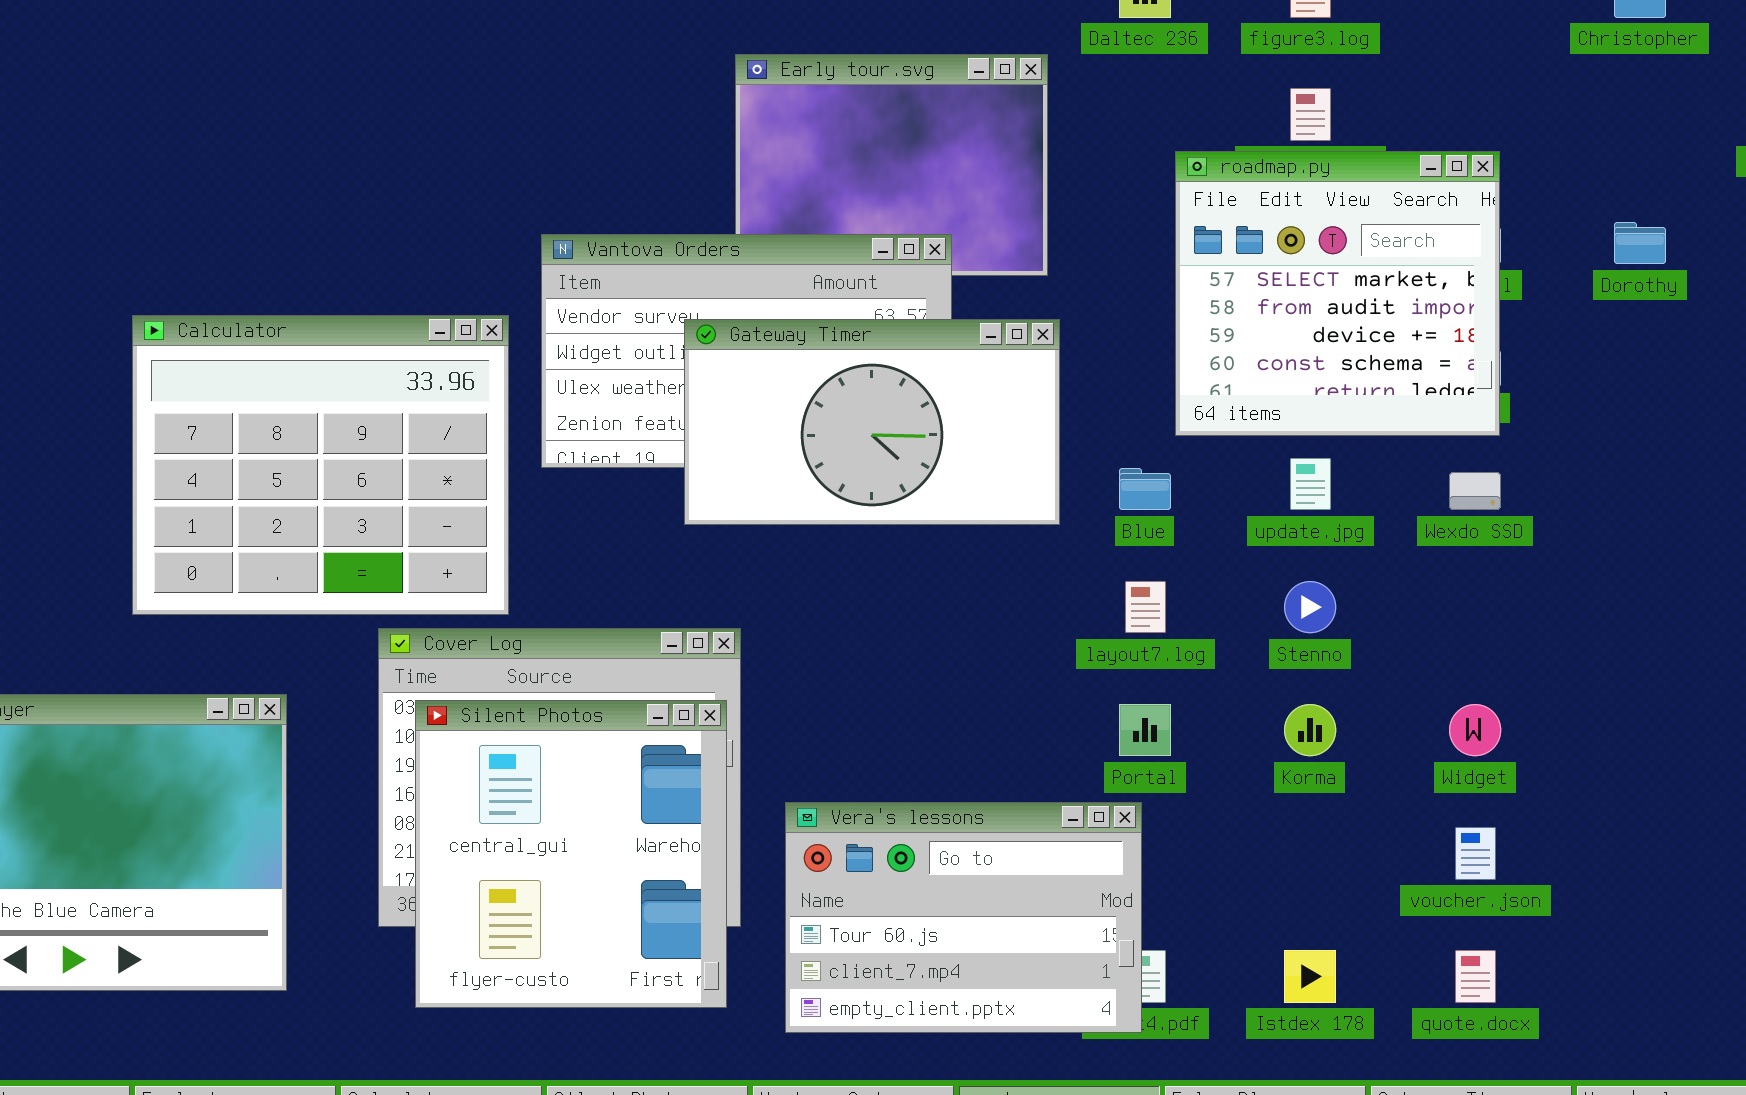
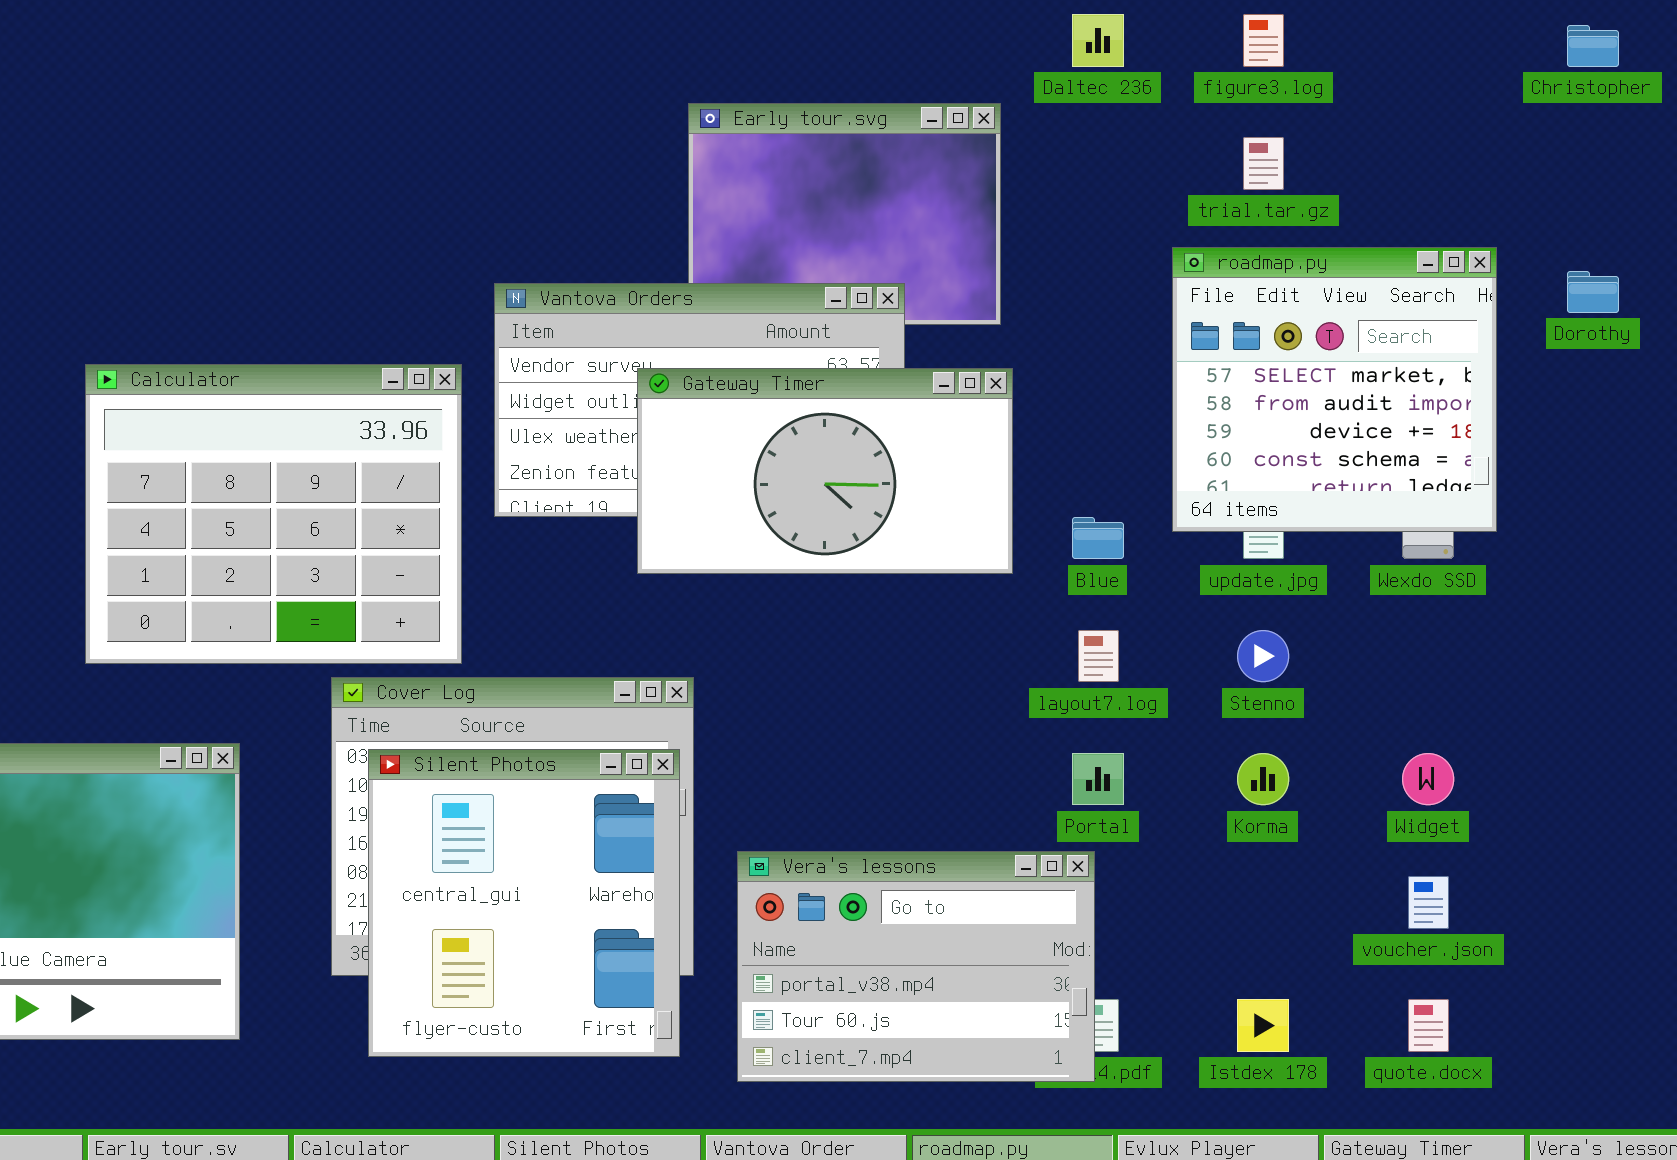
roadmap.py: [1175,151,1500,436] -> [1172,247,1497,532], moved
Vera's lessons: [785,802,1142,1033] -> [737,851,1095,1082], scrolled up 1 row

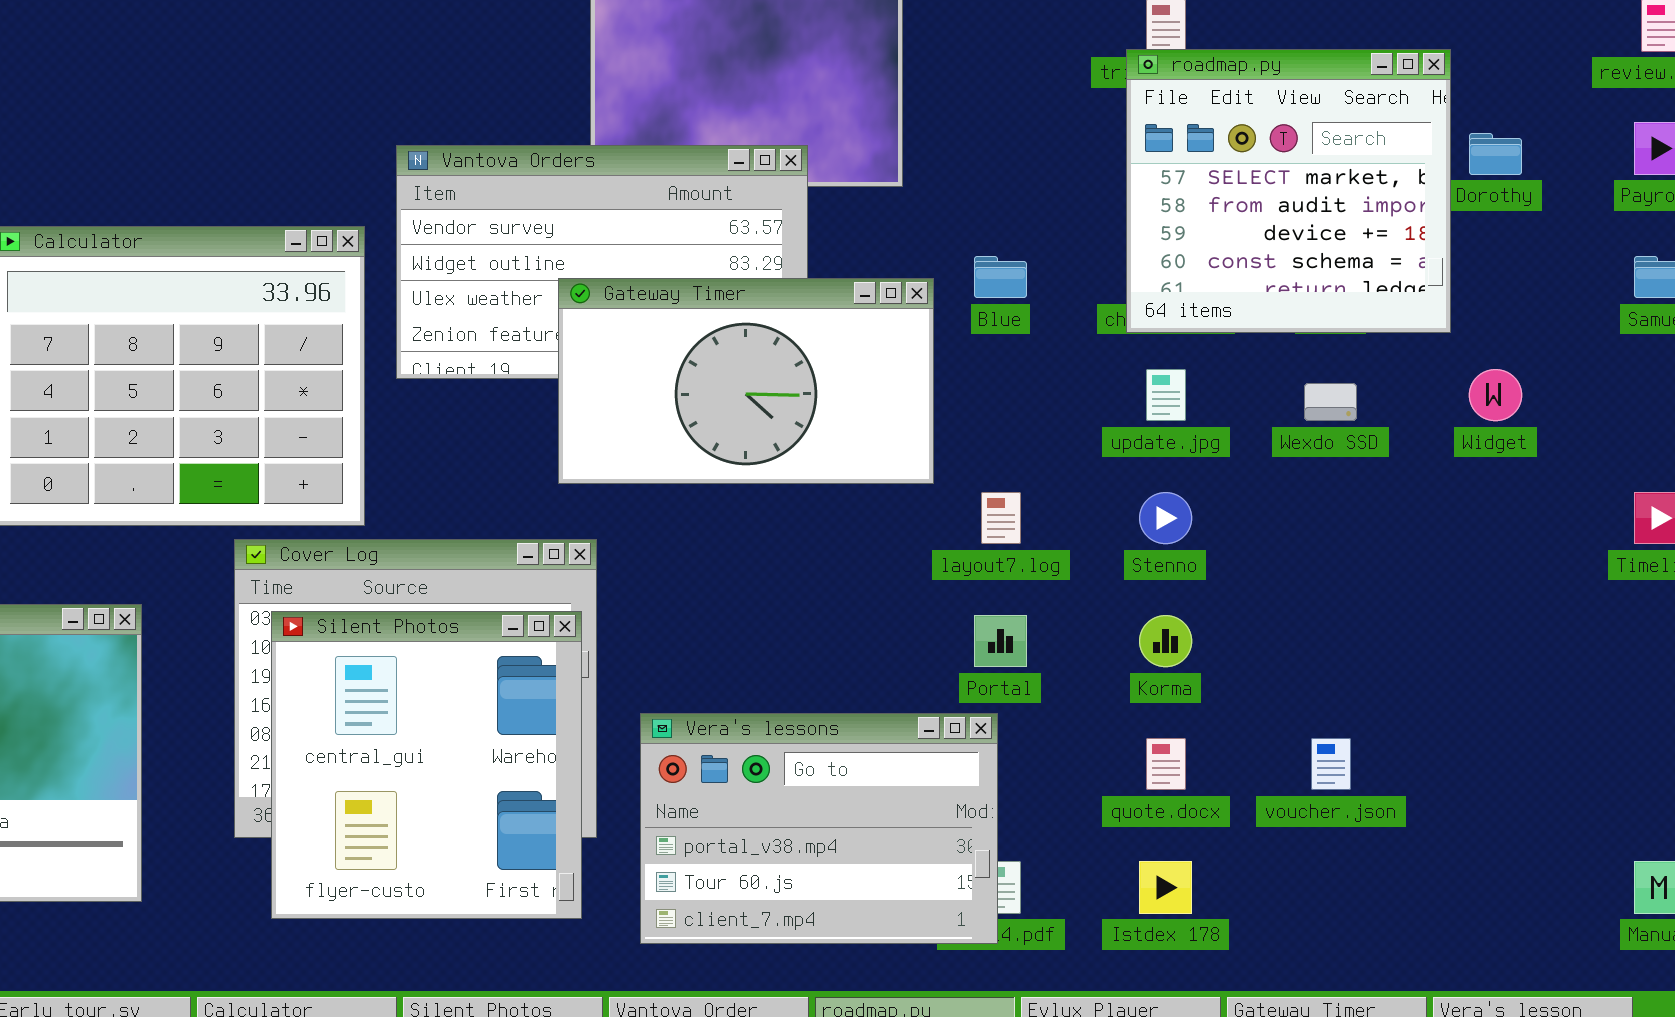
roadmap.py: [1172,247,1497,532] -> [1126,49,1451,333], moved
Gateway Timer: [637,368,1013,574] -> [558,278,934,484], moved
Blue: [1072,517,1124,559] -> [974,256,1027,298], moved
Widget: [1402,753,1454,805] -> [1469,369,1522,421], moved
quote.docx: [1408,999,1449,1052] -> [1146,738,1186,790], moved

